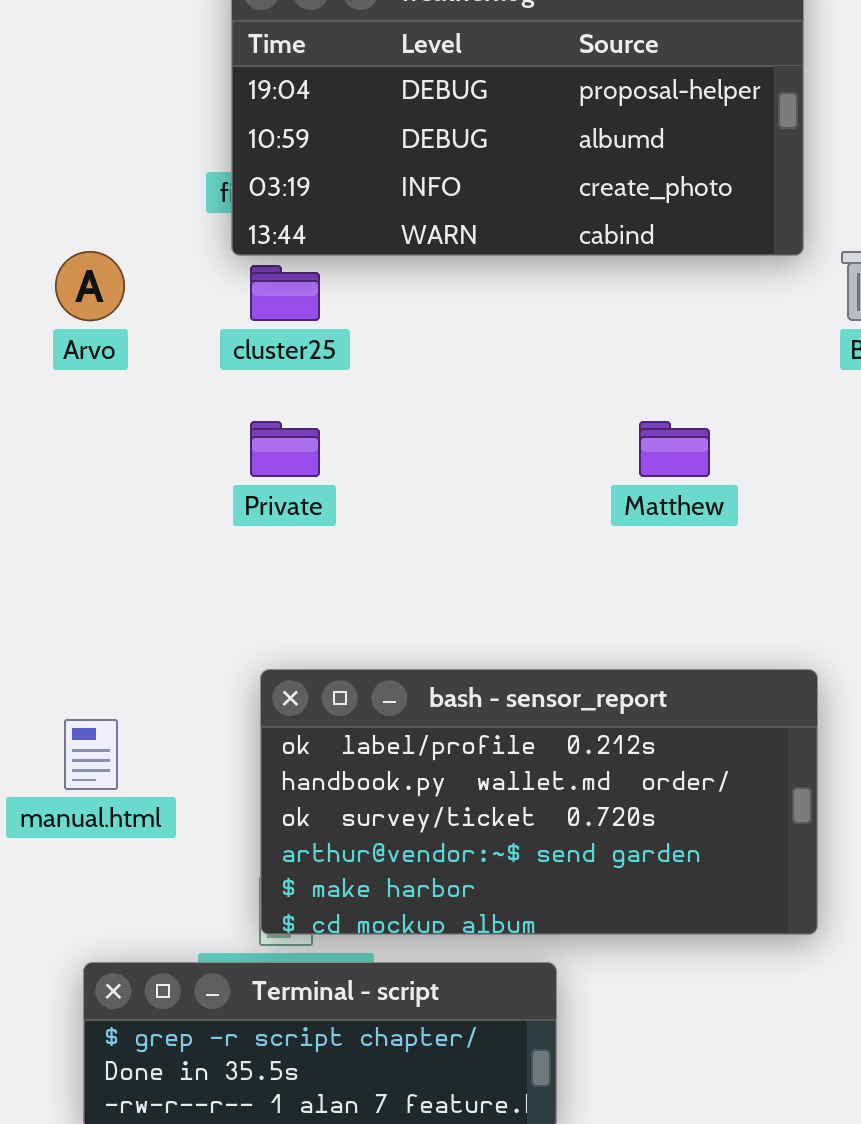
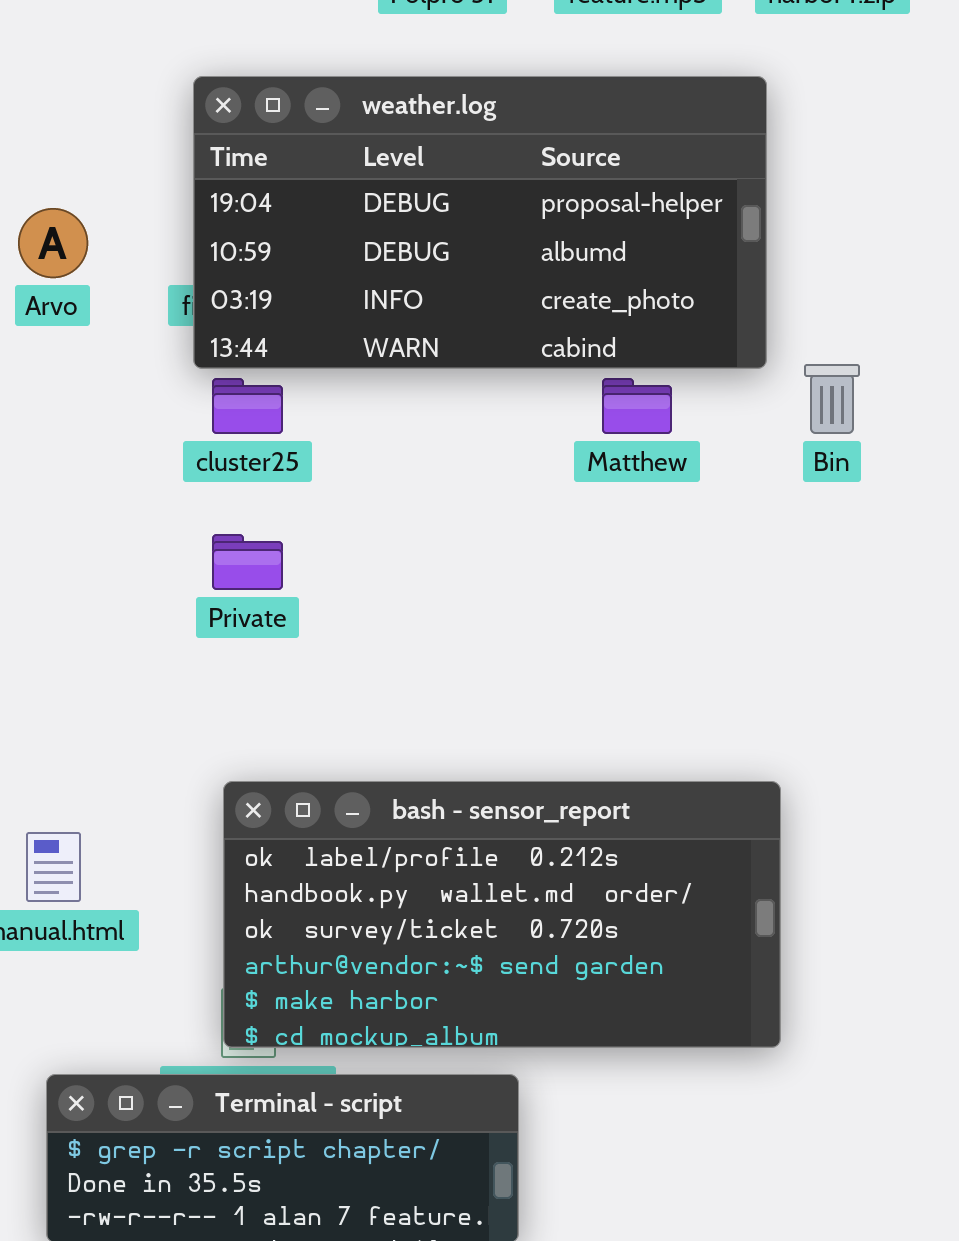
Arvo: [55,251,125,321] -> [18,208,88,278], moved
Matthew: [639,421,710,477] -> [602,378,672,434], moved

